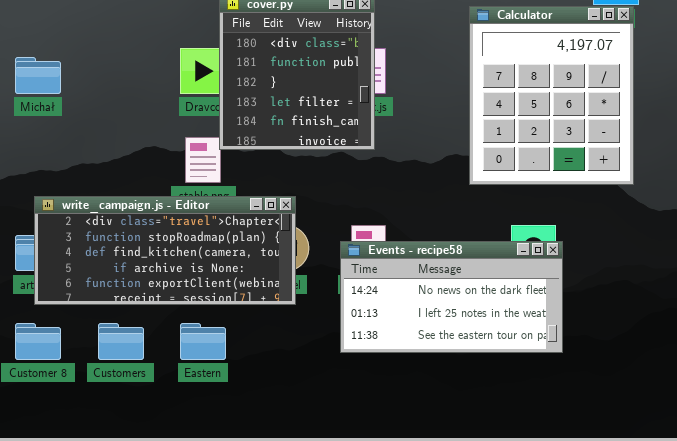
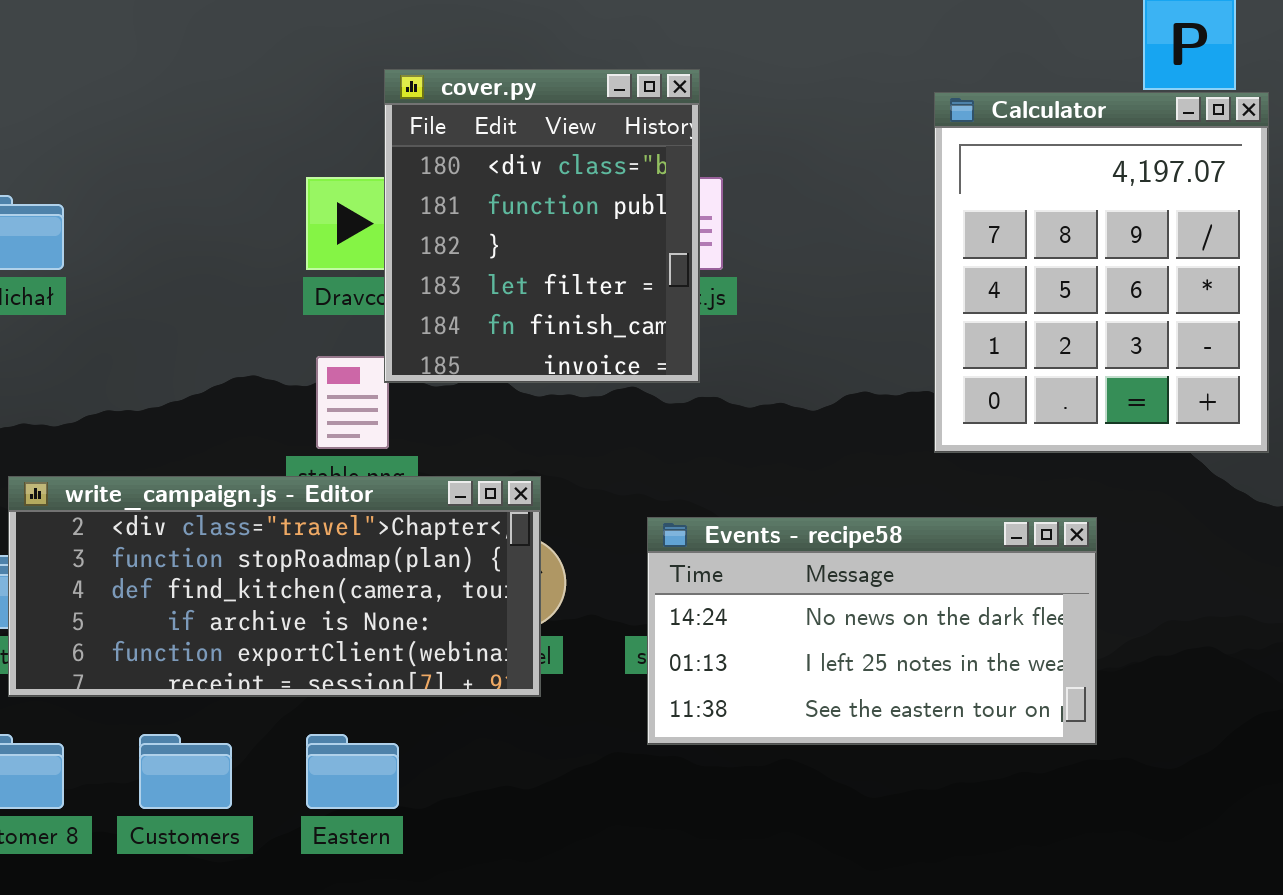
Calculator: [469,6,634,185] -> [934,92,1269,453], moved
Events - recipe58: [340,241,563,353] -> [647,517,1097,745], moved

